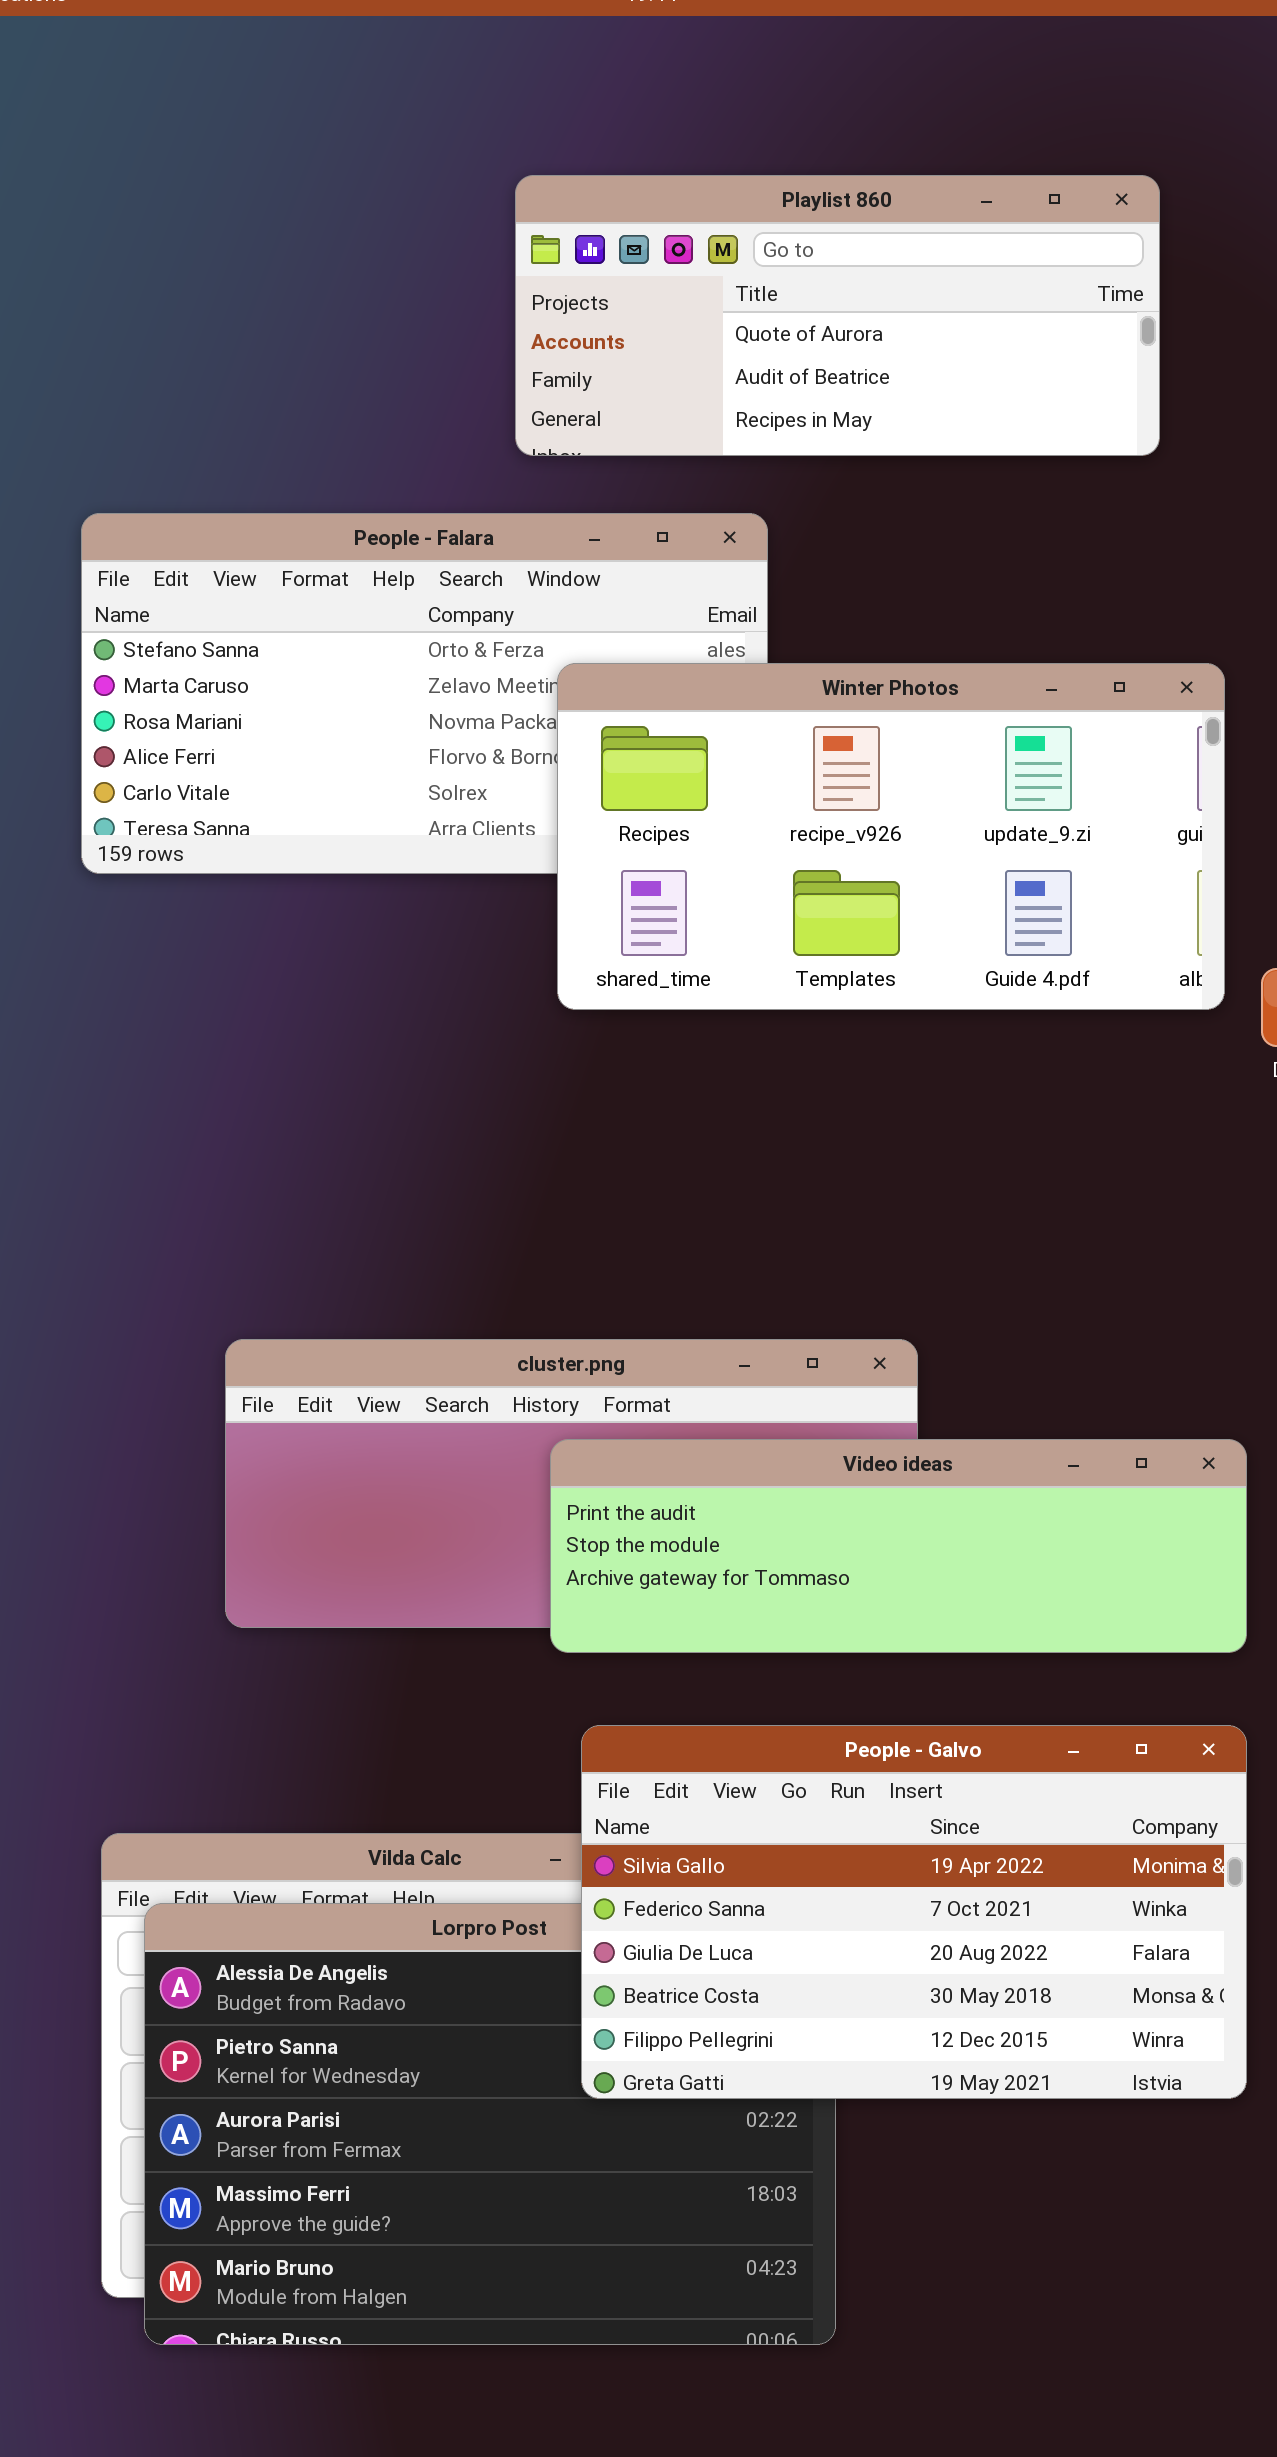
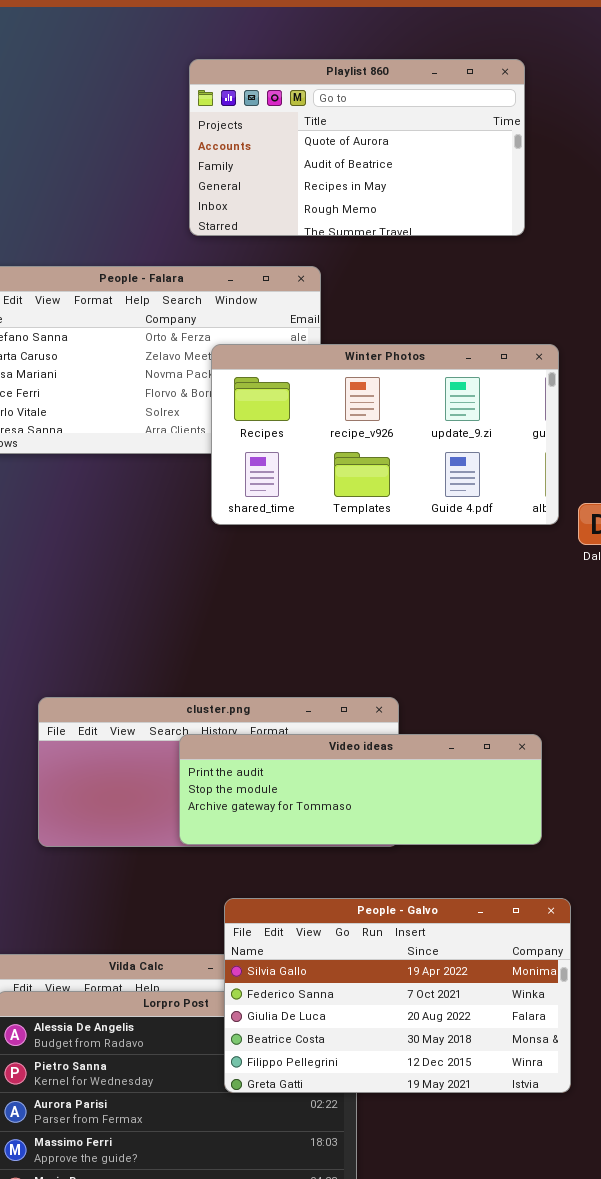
Playlist 860: [515,175,1160,456] -> [189,59,525,236], resized
Video ideas: [550,1439,1247,1653] -> [179,734,542,845], moved

